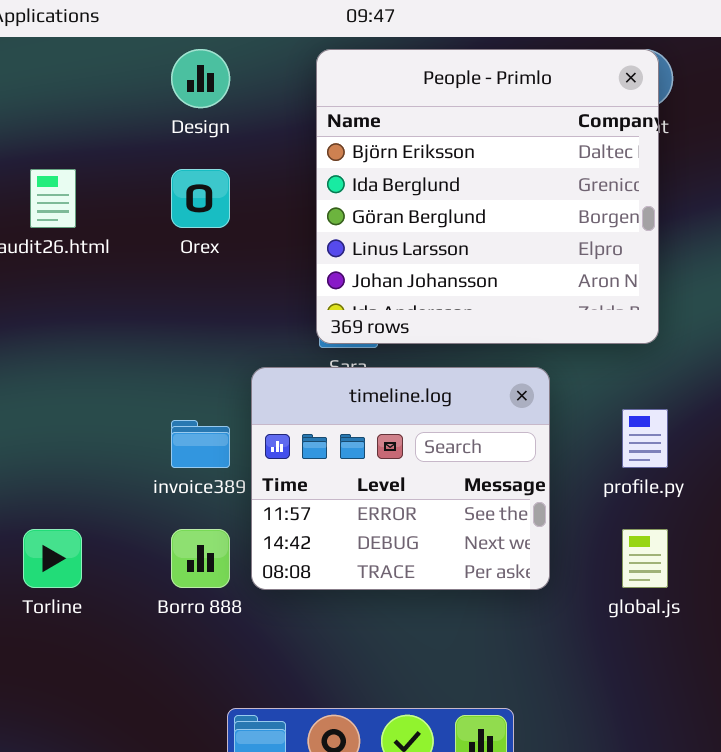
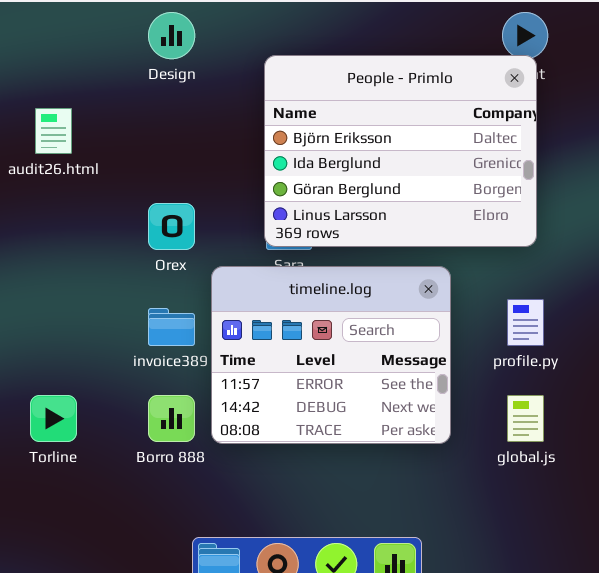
People - Primlo: [316,49,659,344] -> [264,55,537,247], resized
Orex: [171,169,230,228] -> [148,203,195,250], moved

